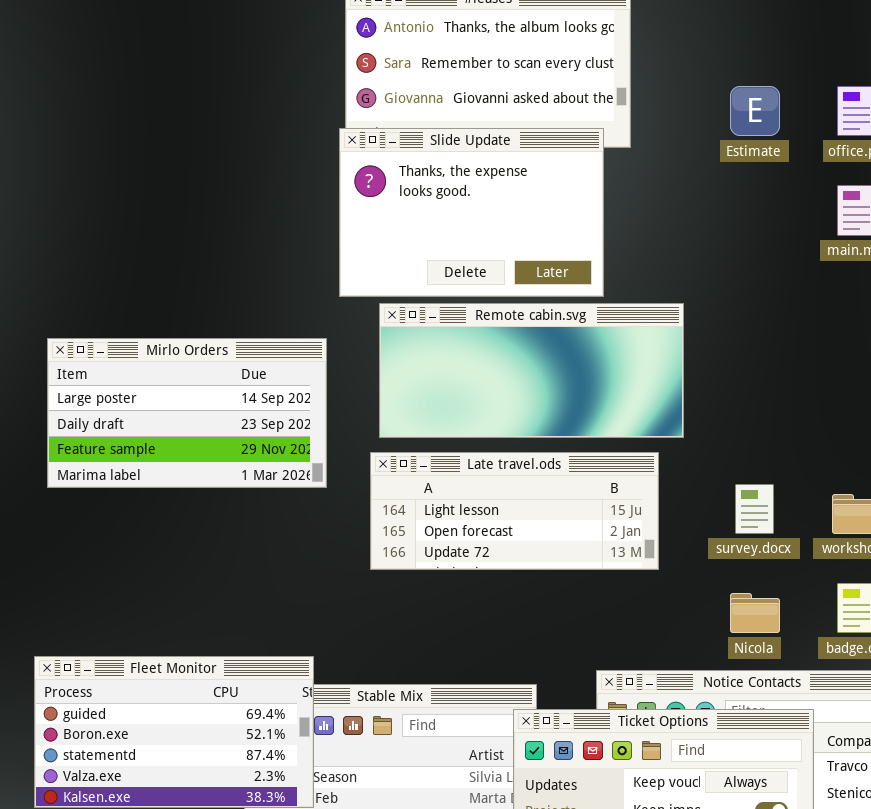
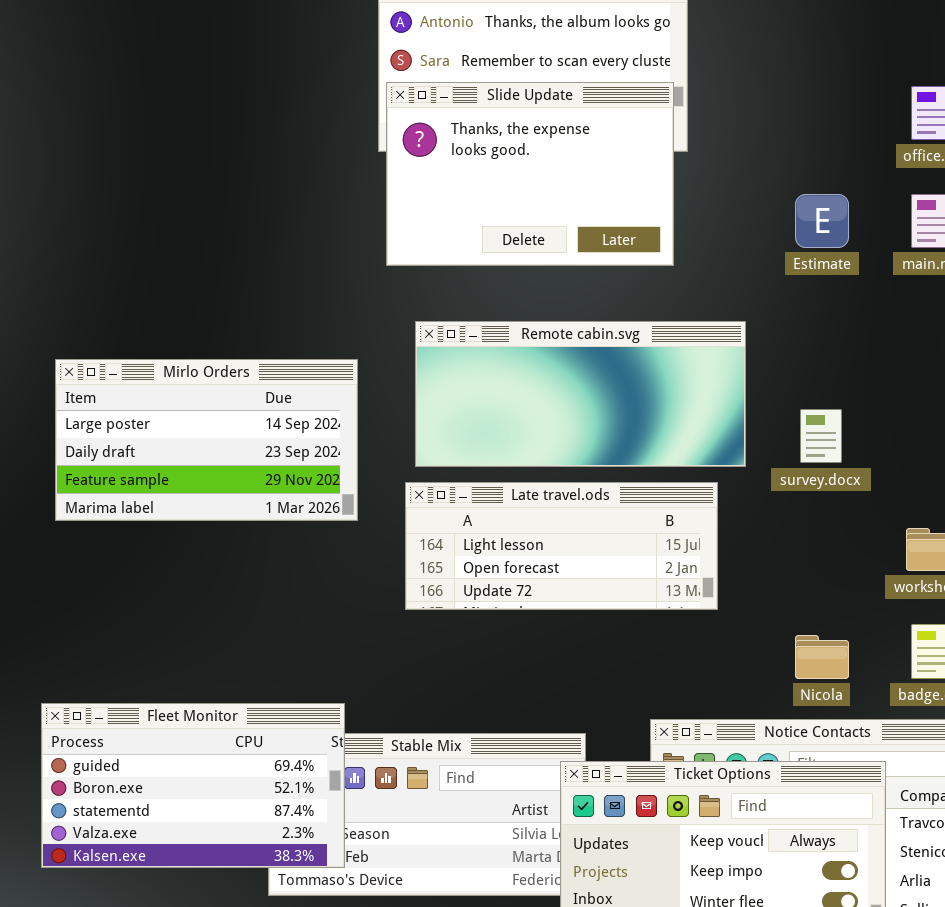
Estimate: [730,86,780,136] -> [795,194,849,248], moved
Slide Update: [339,128,604,297] -> [386,82,674,266], moved
survey.docx: [735,484,774,534] -> [800,409,842,463], moved

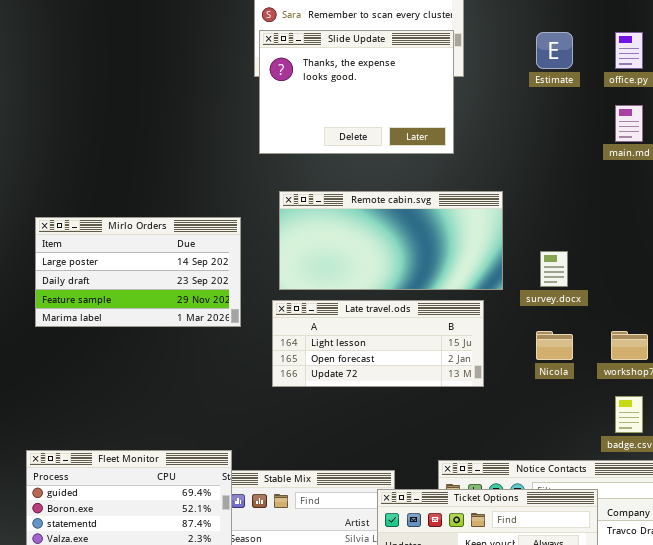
Estimate: [795,194,849,248] -> [536,32,573,69], moved
Nicola: [795,635,849,679] -> [536,331,573,360], moved

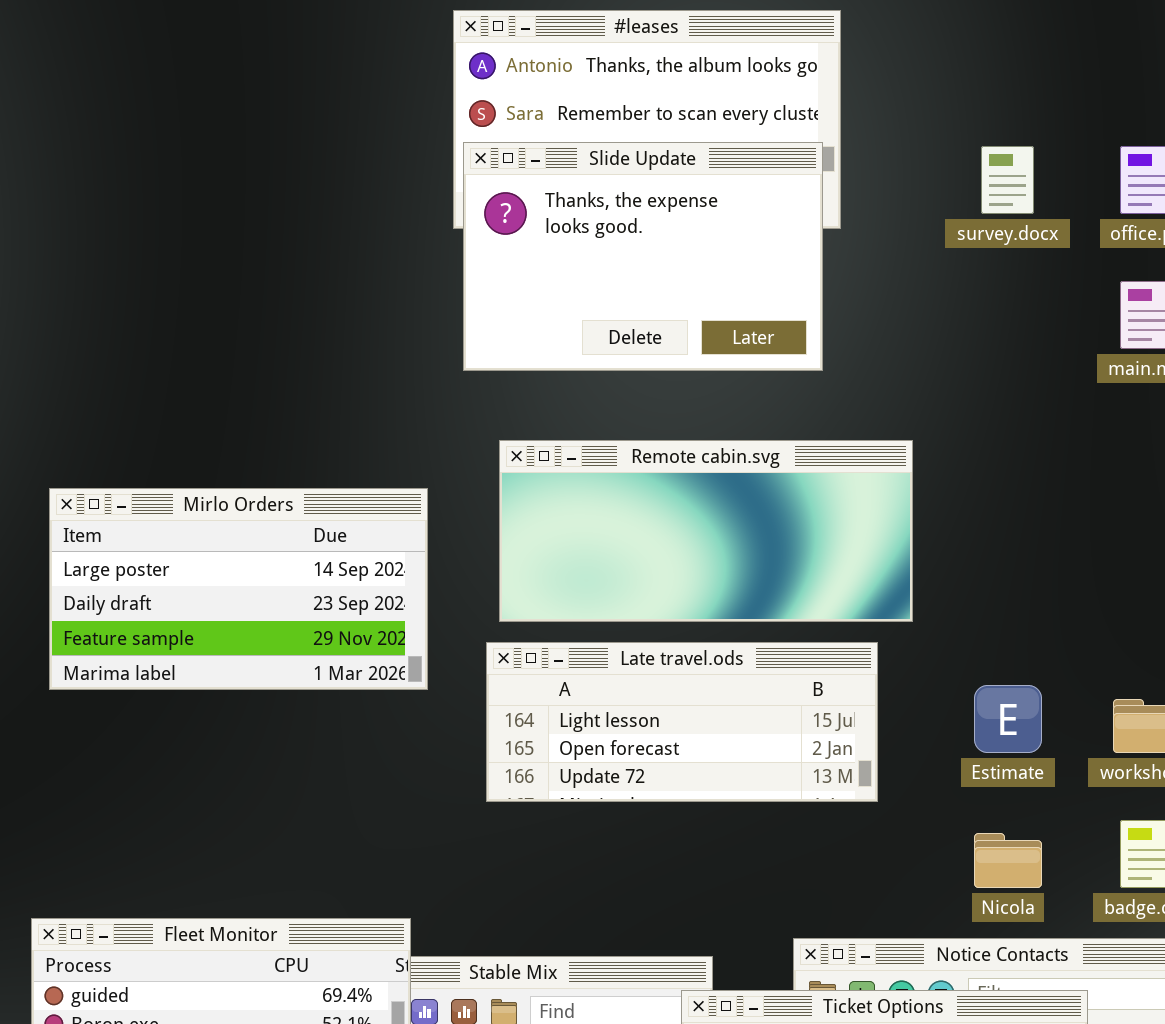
Estimate: [536,32,573,69] -> [974,685,1042,753], moved
survey.docx: [540,251,568,287] -> [981,146,1034,214], moved
Nicola: [536,331,573,360] -> [974,833,1042,888], moved

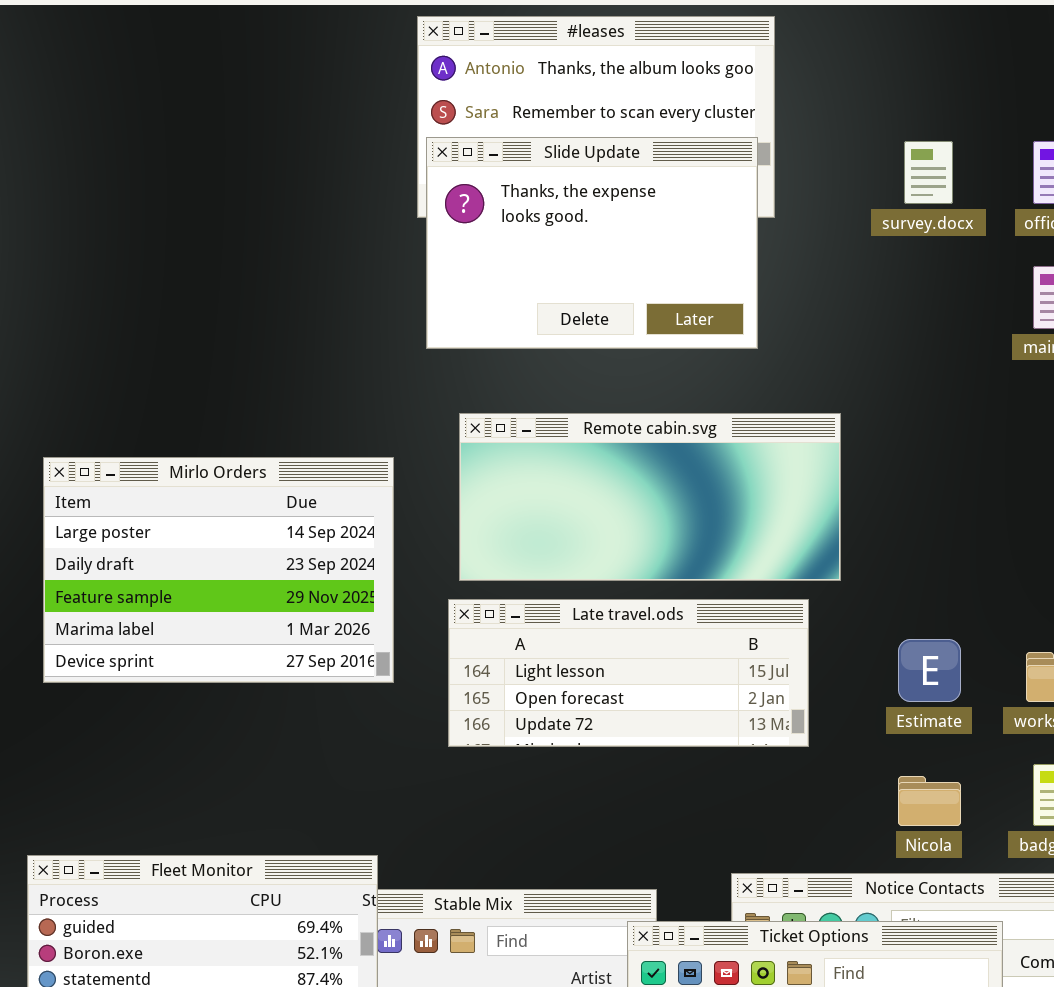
Mirlo Orders: [49,488,428,690] -> [43,457,394,683], resized

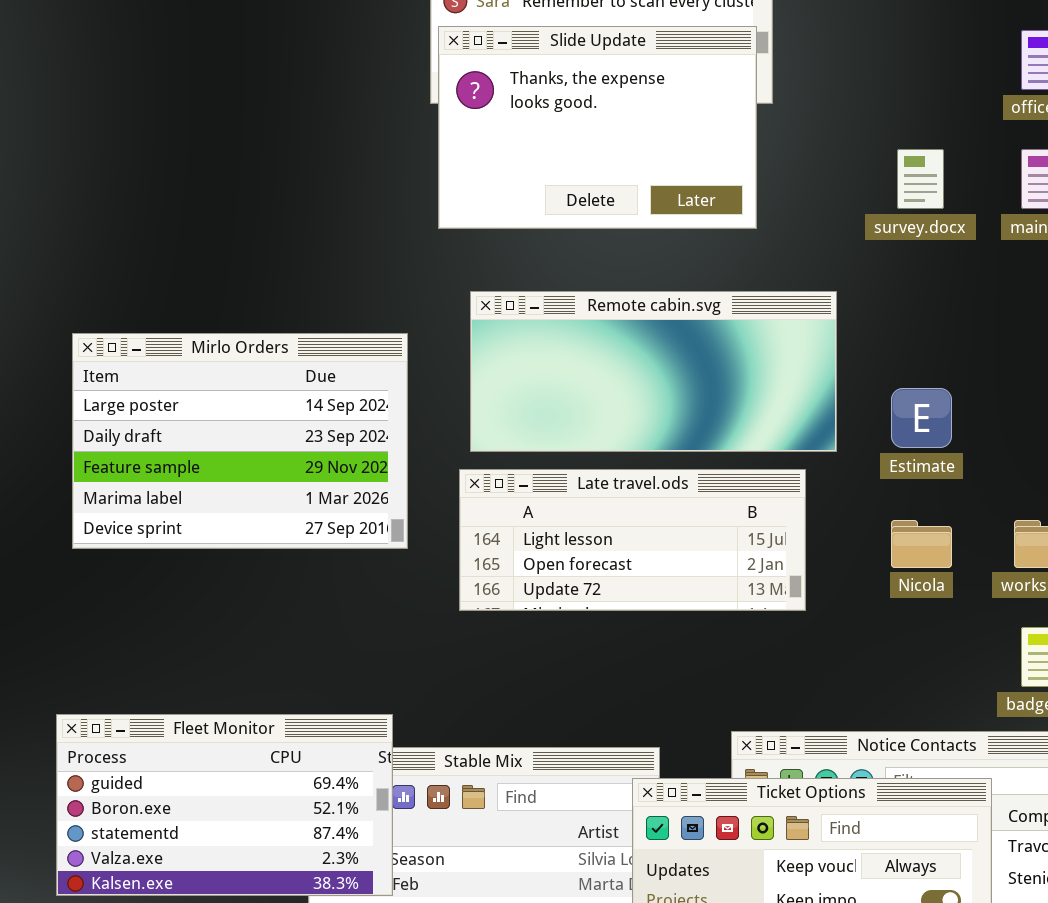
survey.docx: [904,141,953,204] -> [897,149,944,209], moved
Estimate: [898,639,961,702] -> [891,388,952,448], moved
Nicola: [898,776,961,826] -> [891,520,952,568], moved

